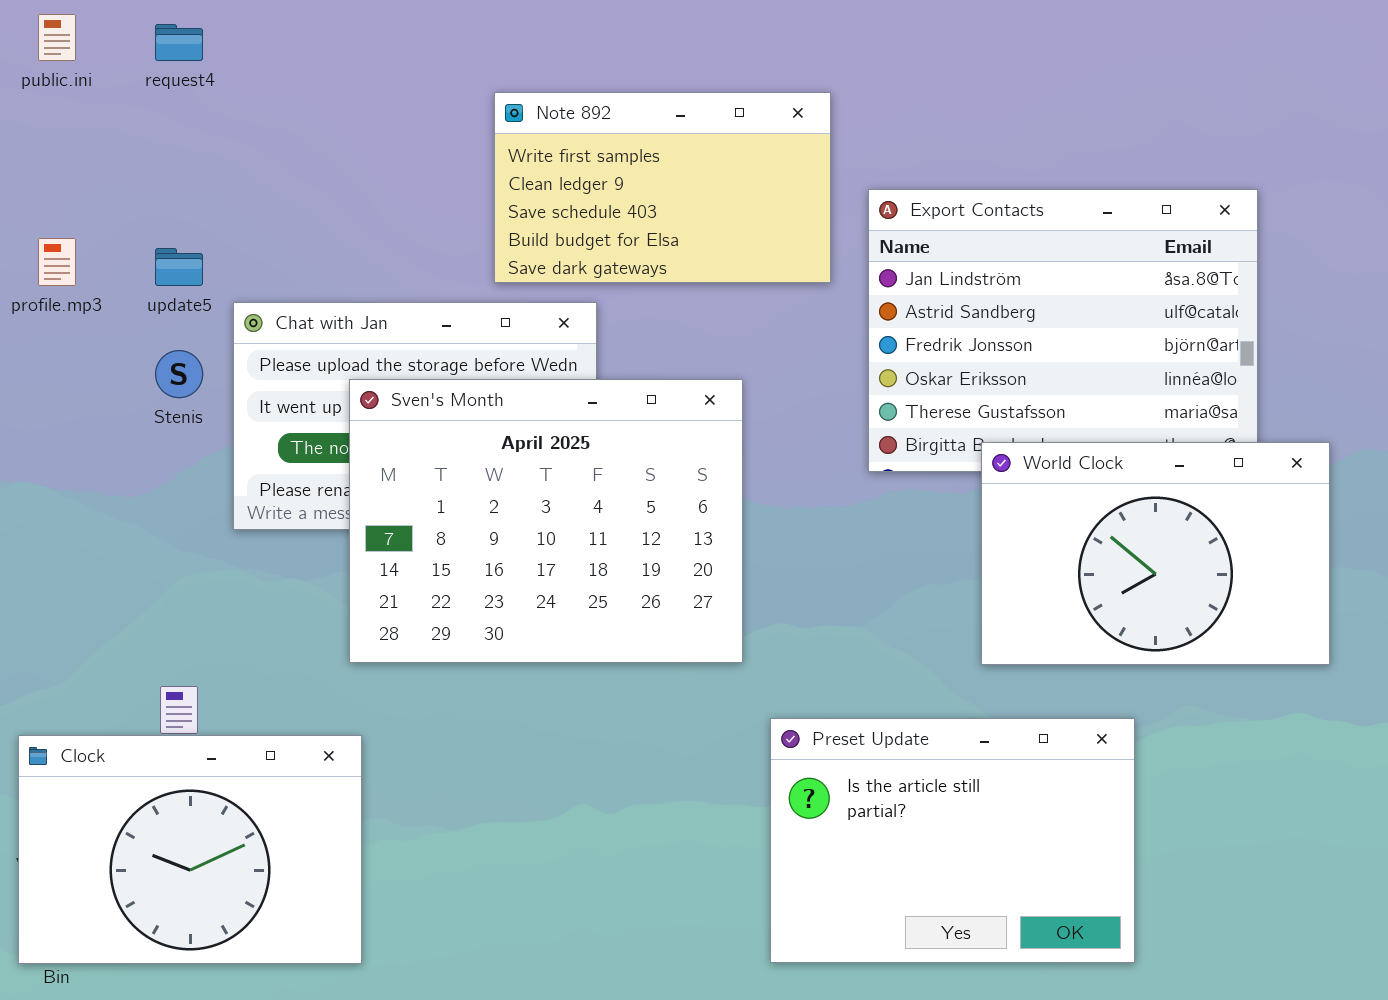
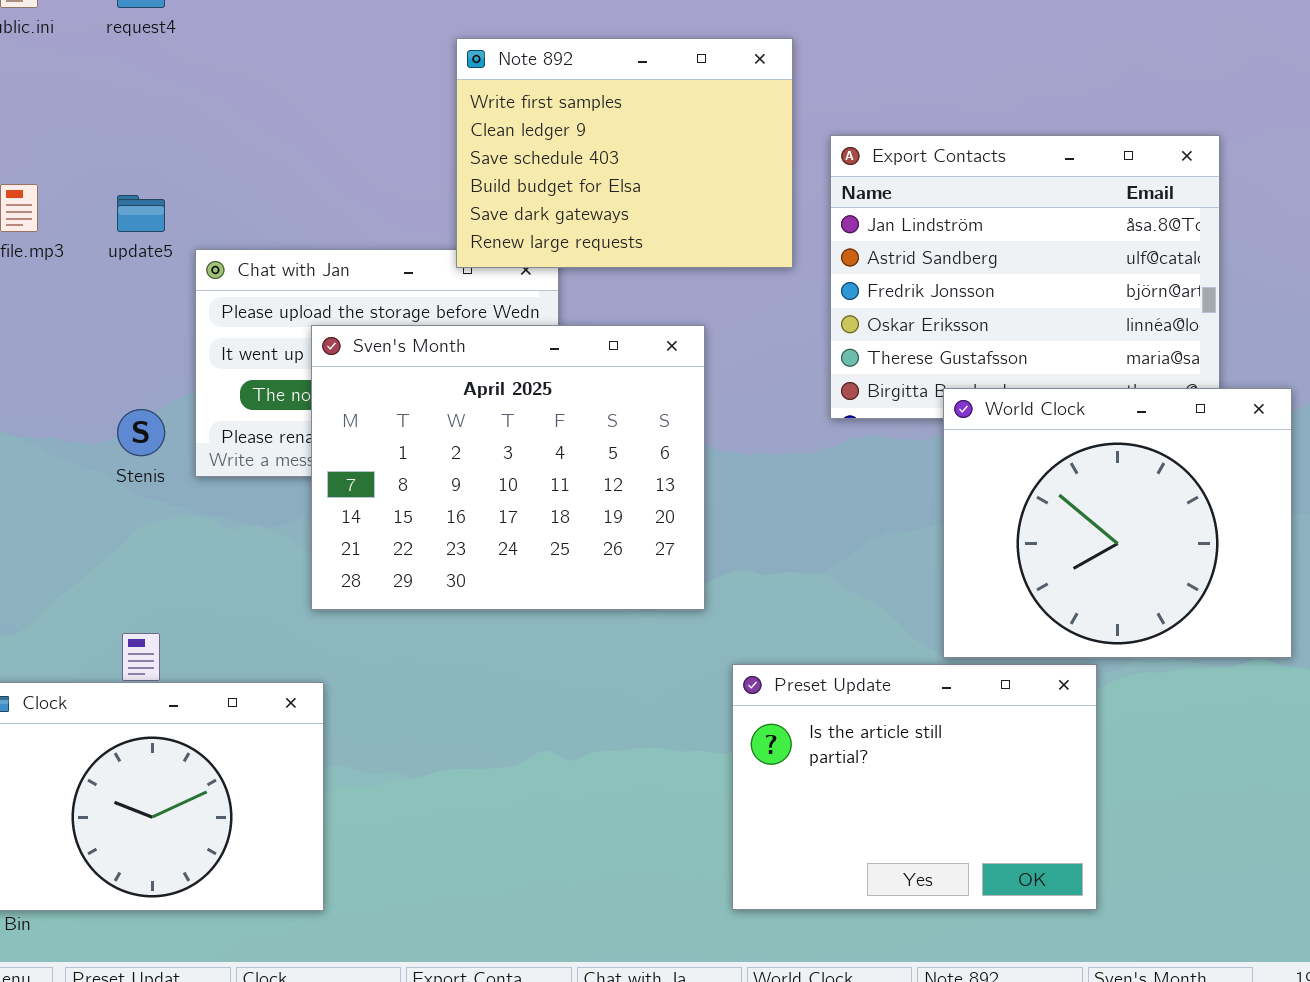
Note 892: [494,92,831,283] -> [456,38,793,268], resized
Stenis: [155,350,203,398] -> [117,409,165,456], moved
World Clock: [981,442,1330,665] -> [943,388,1292,658], resized

